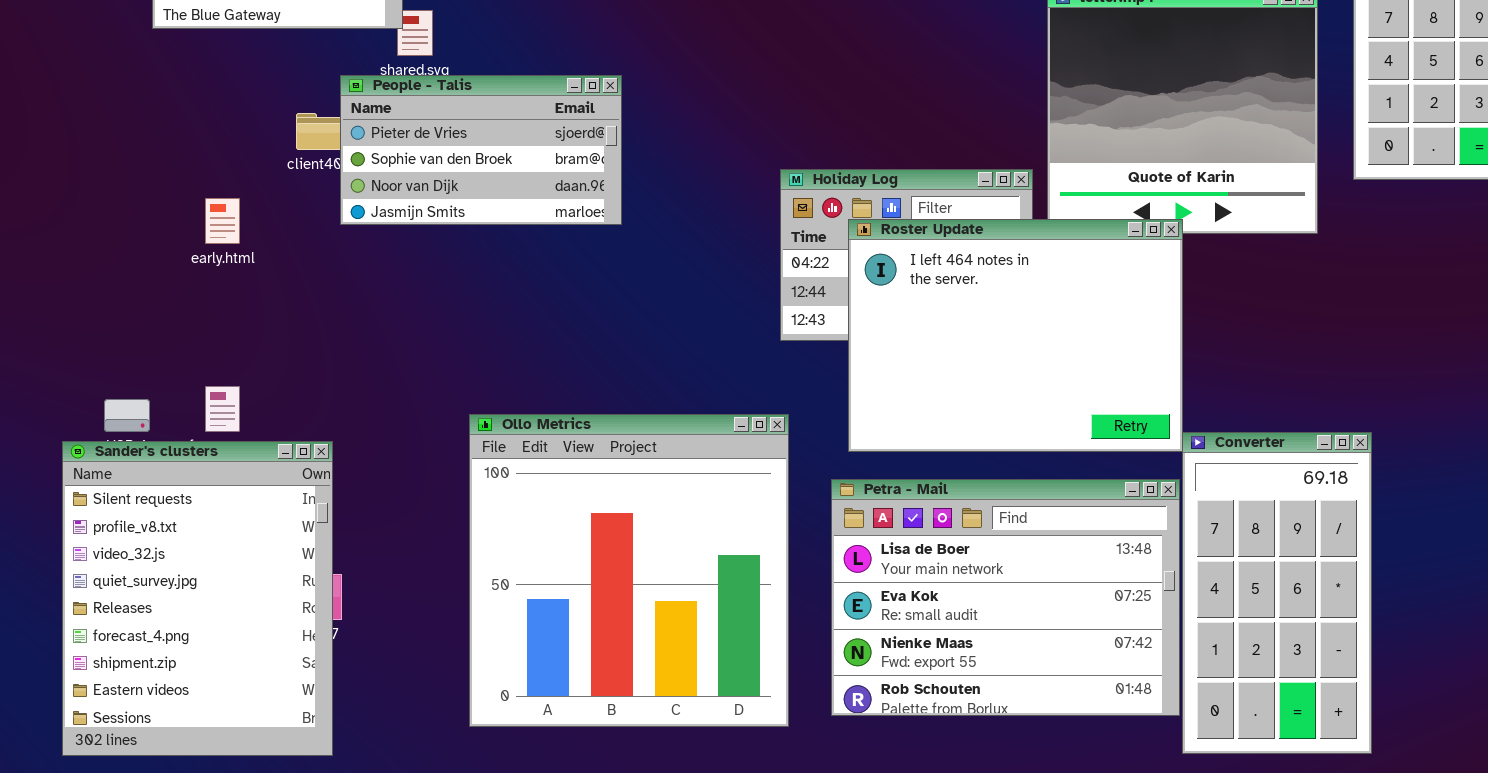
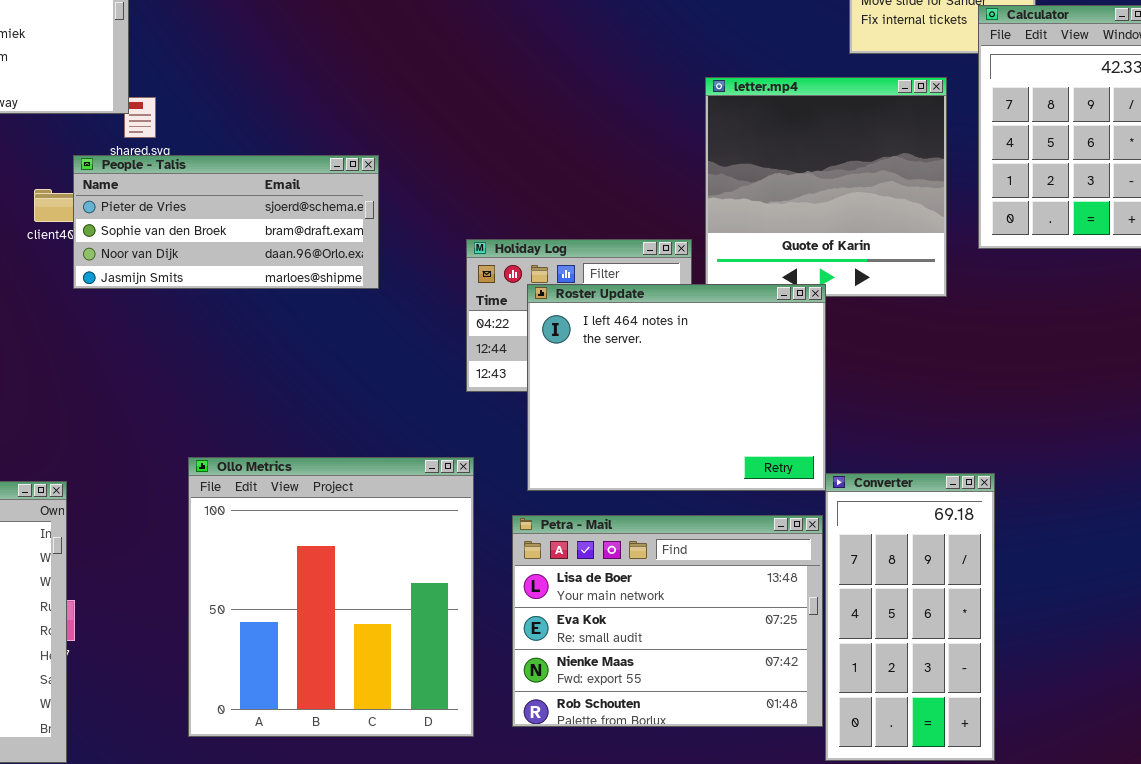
People - Talis: [340,75,622,225] -> [73,155,379,289], resized

